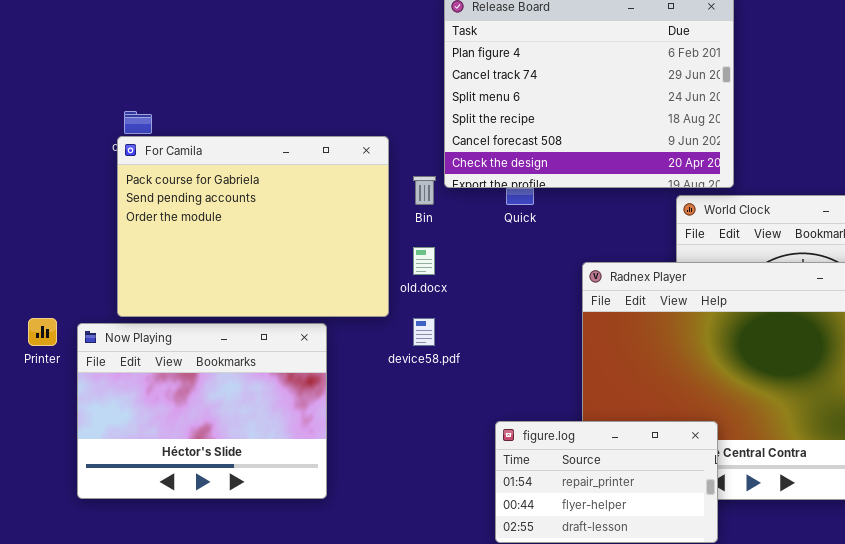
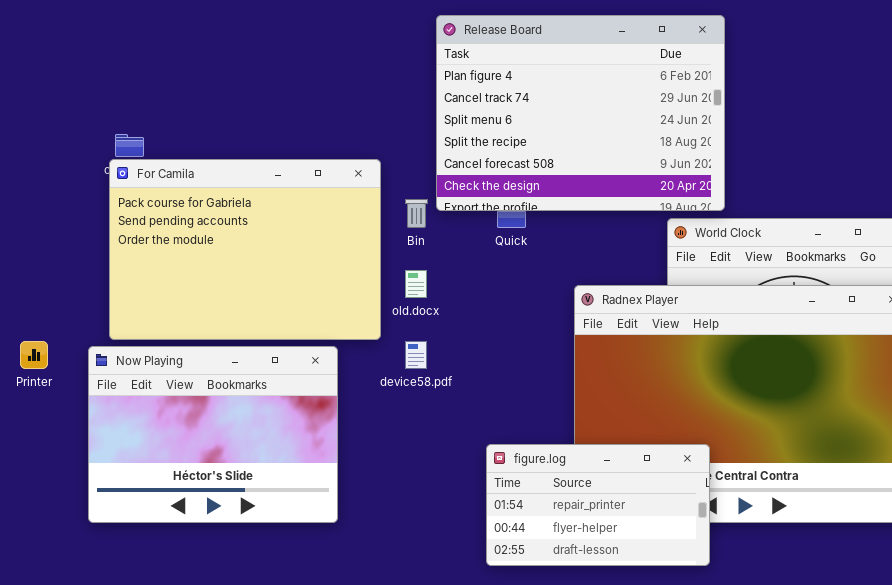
Now Playing: [77,323,327,499] -> [88,346,338,523], moved

